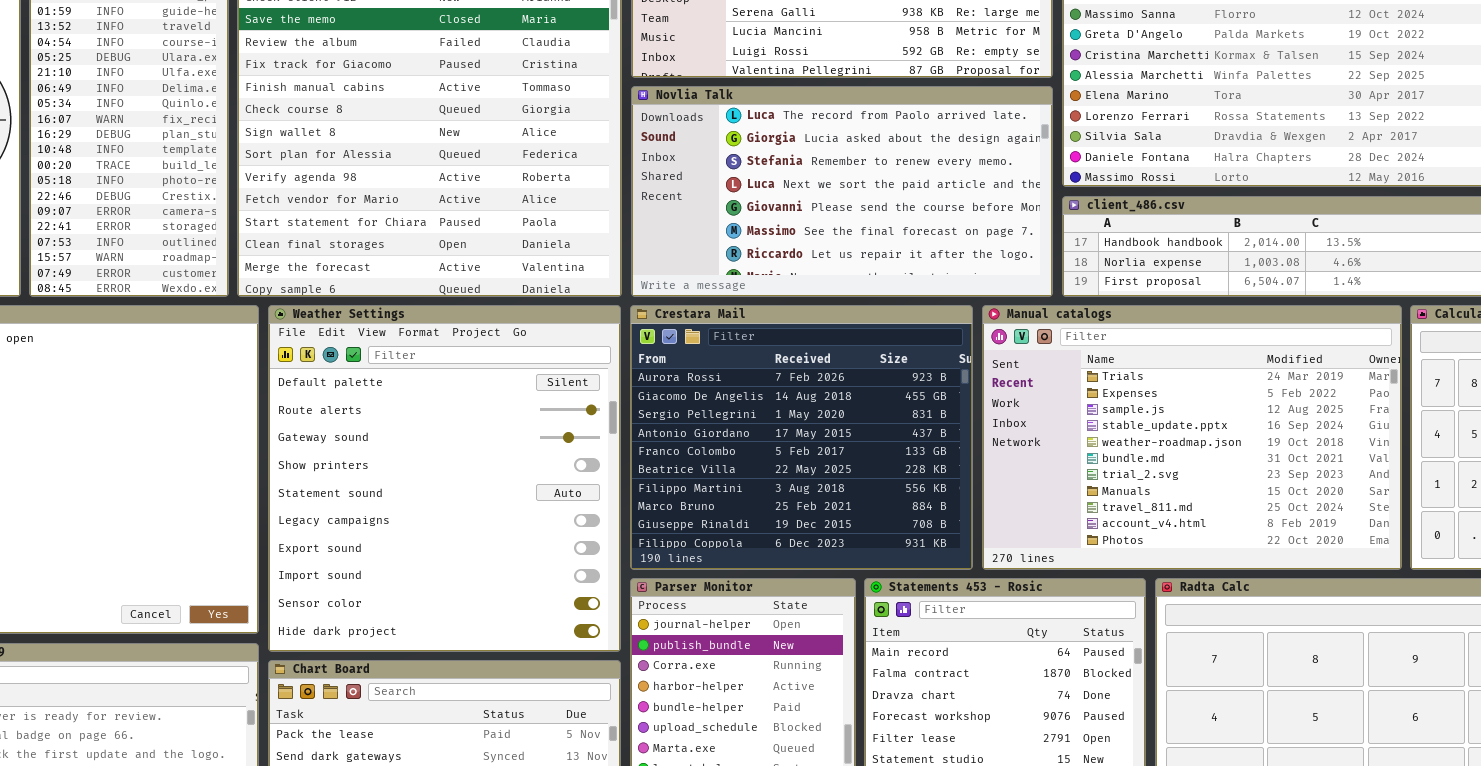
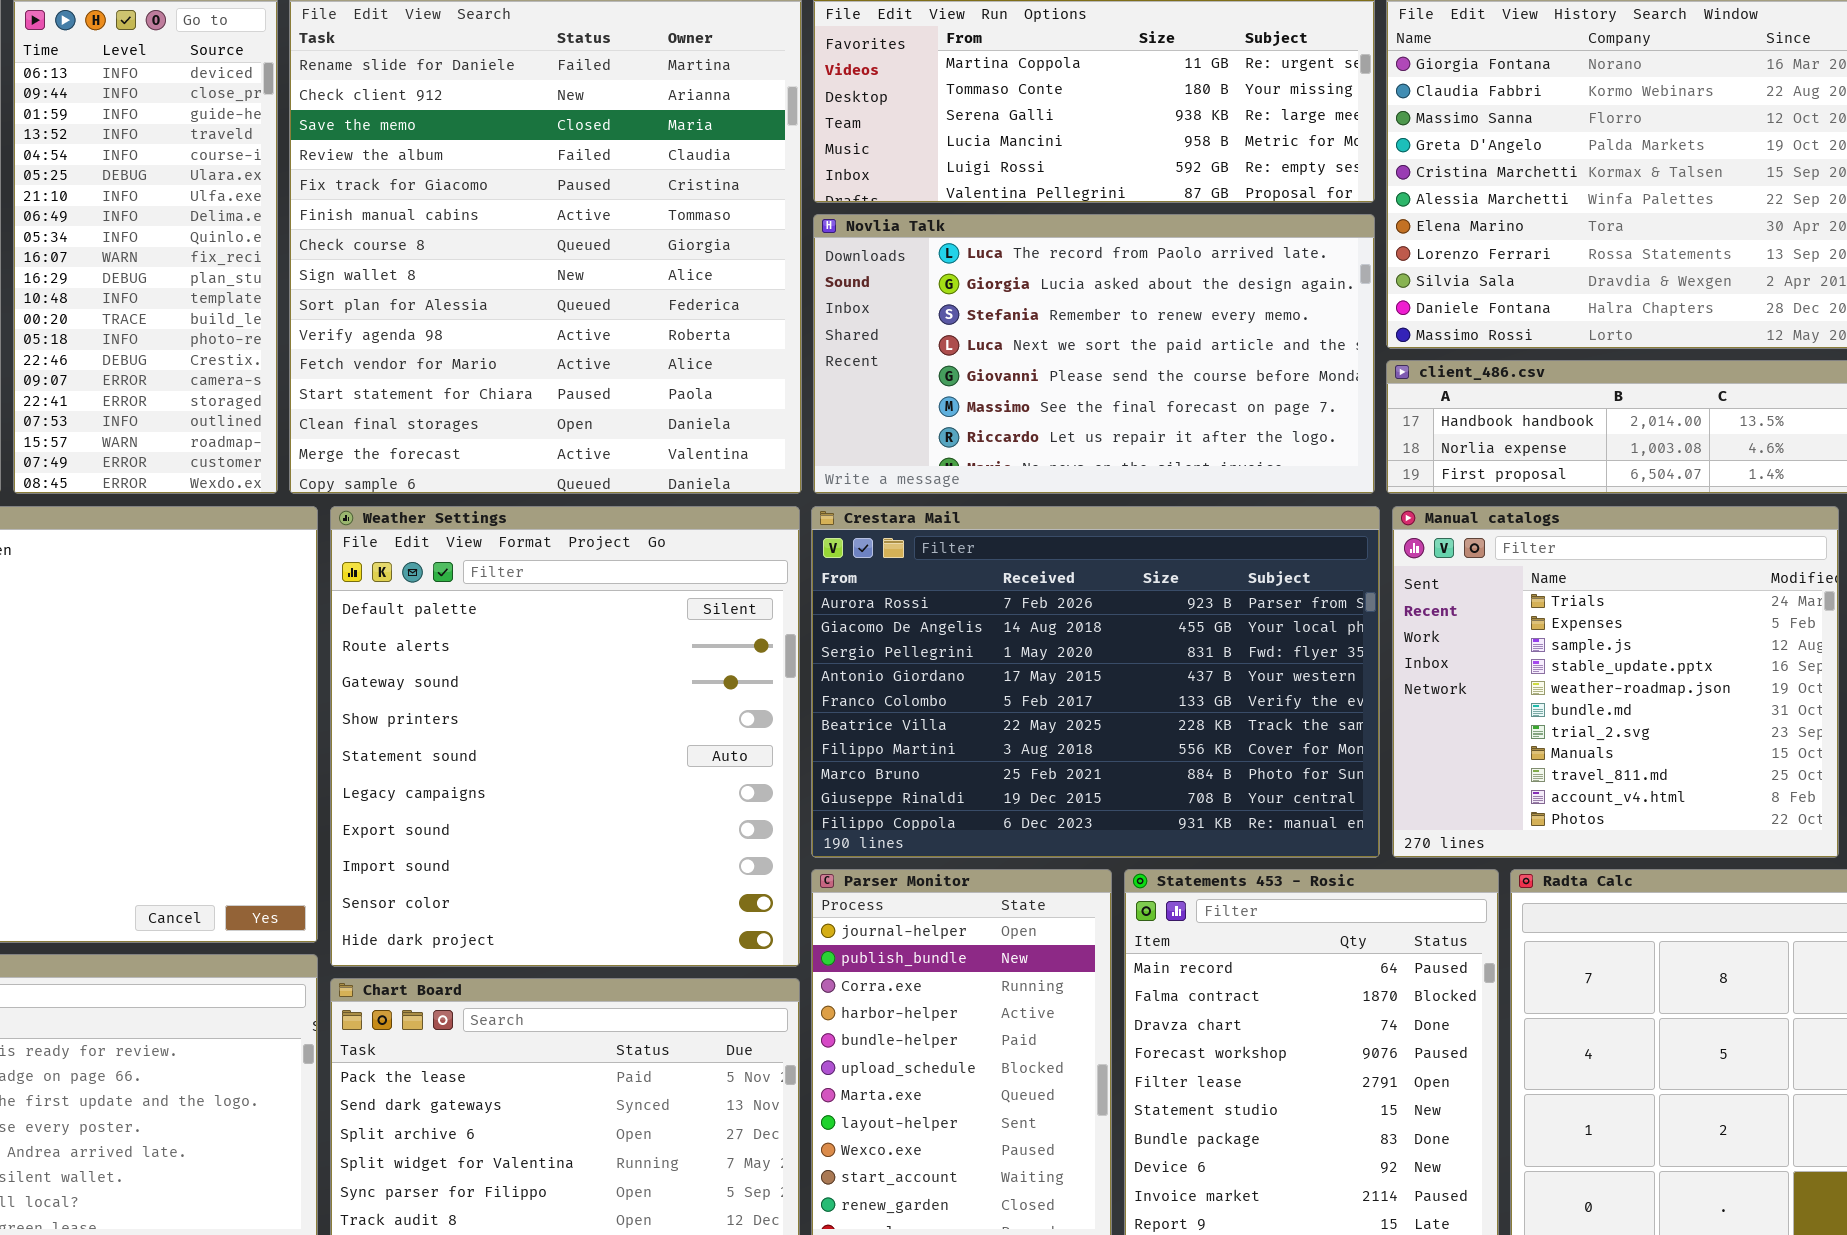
Crestara Mail: [630,305,973,570] -> [811,506,1380,858], resized
Manual catalogs: [982,305,1402,570] -> [1392,506,1839,858], resized

